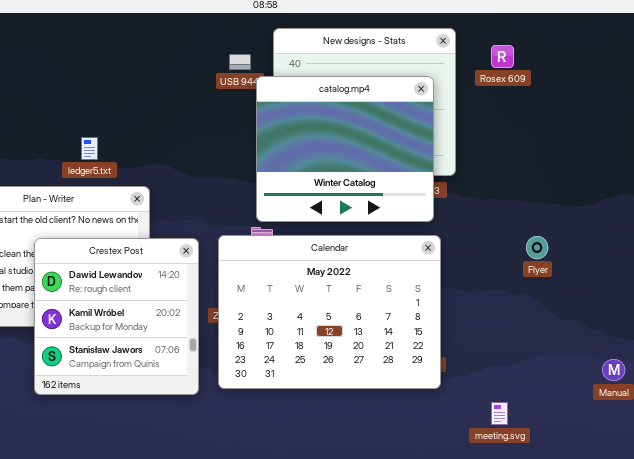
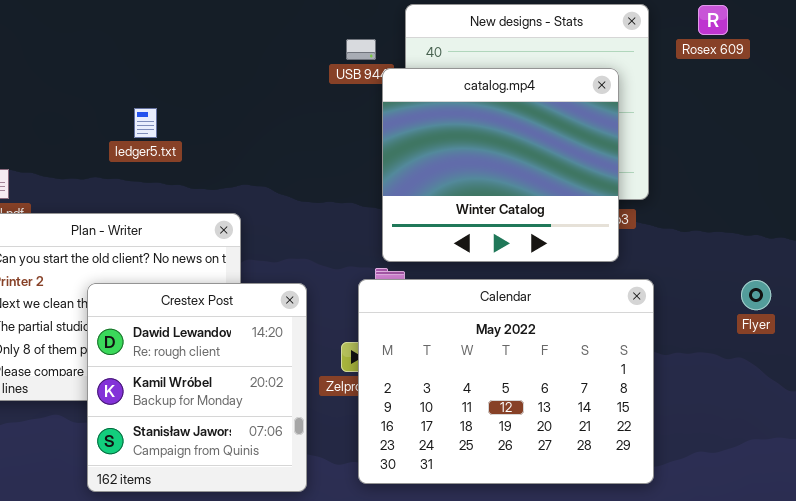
Rosex 609: [491,45,514,68] -> [698,5,728,35], moved
ledger5.txt: [81,137,98,160] -> [134,108,157,138], moved
Calendar: [218,235,441,389] -> [358,279,654,484], moved

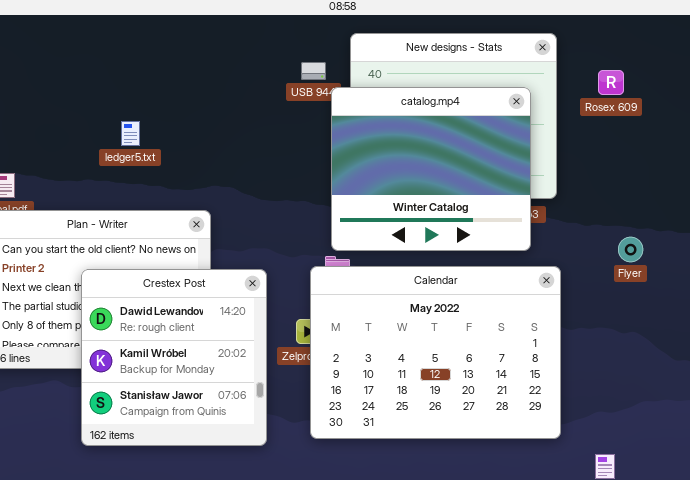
Rosex 609: [698,5,728,35] -> [598,70,624,95], moved
Flyer: [741,280,771,310] -> [618,237,643,262], moved

